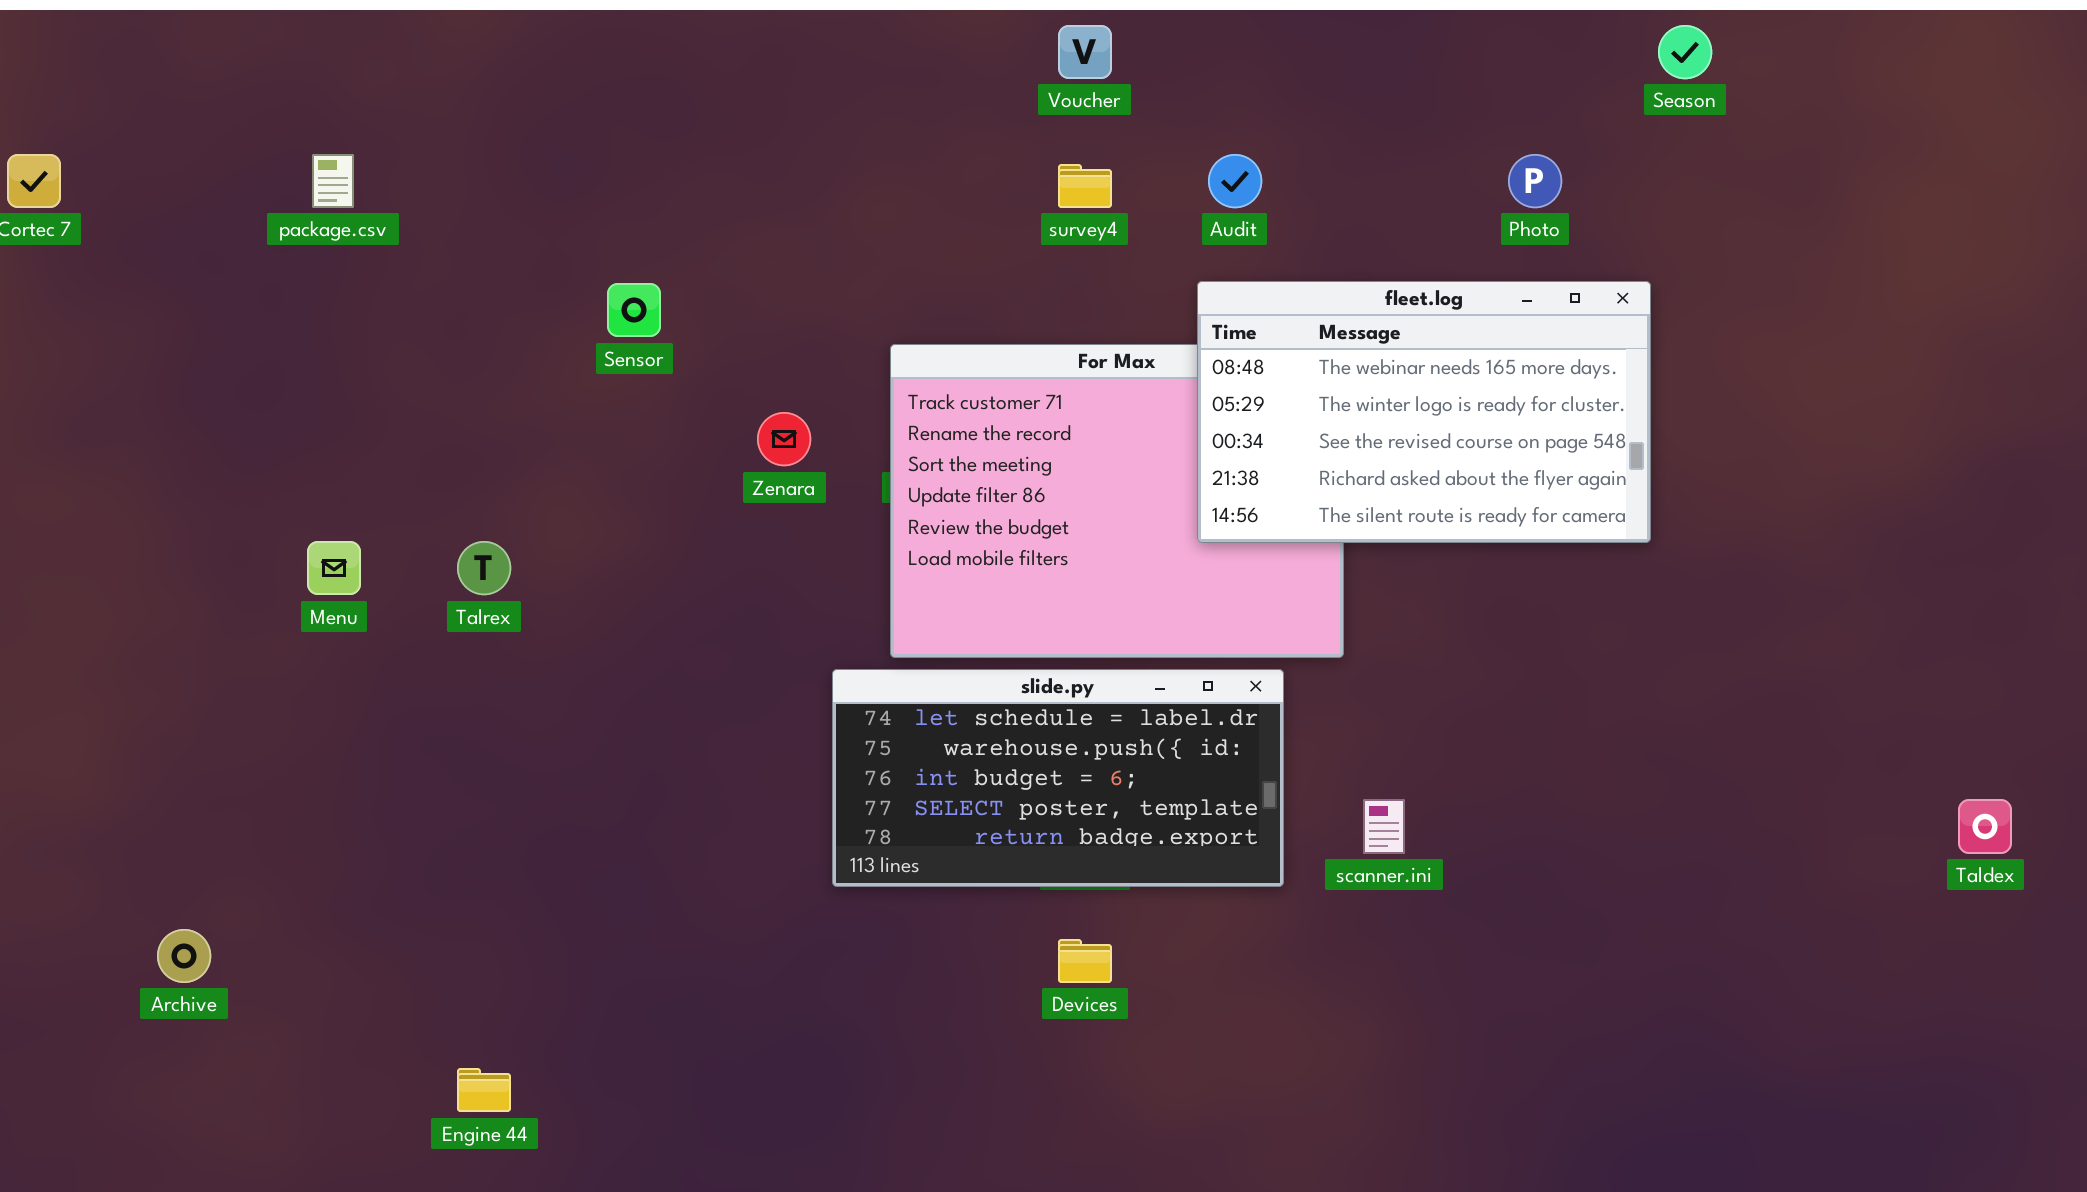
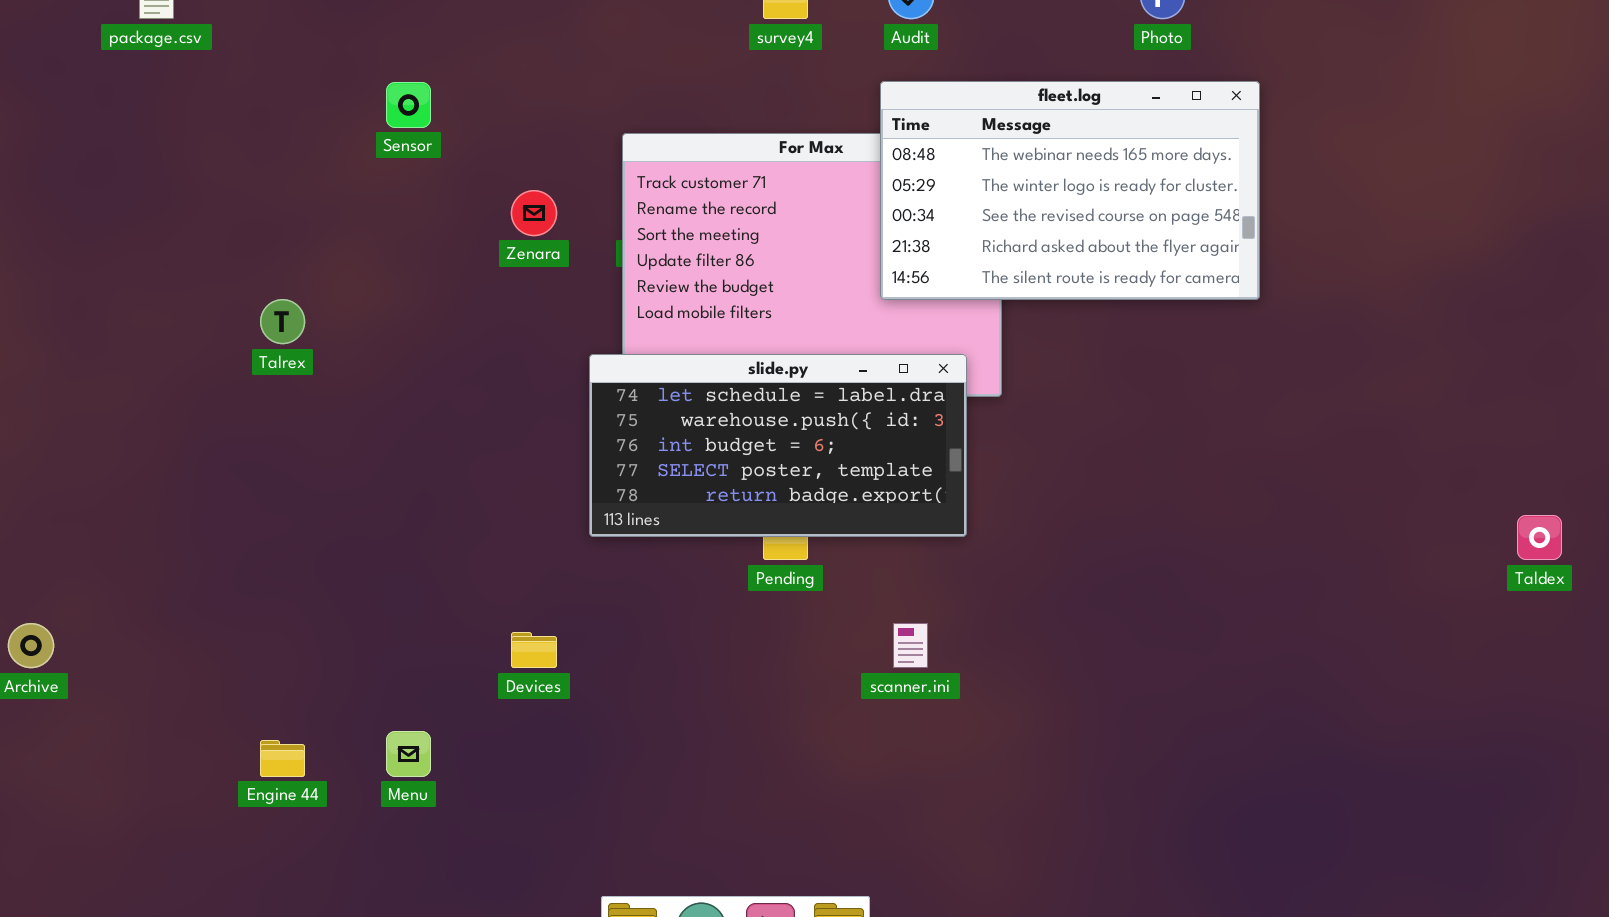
Menu: [307,541,361,595] -> [386,731,431,777], moved
slide.py: [832,669,1284,887] -> [589,354,967,537], moved
scanner.ini: [1363,799,1405,854] -> [893,623,928,668], moved
Devices: [1058,939,1112,983] -> [511,632,557,668], moved

